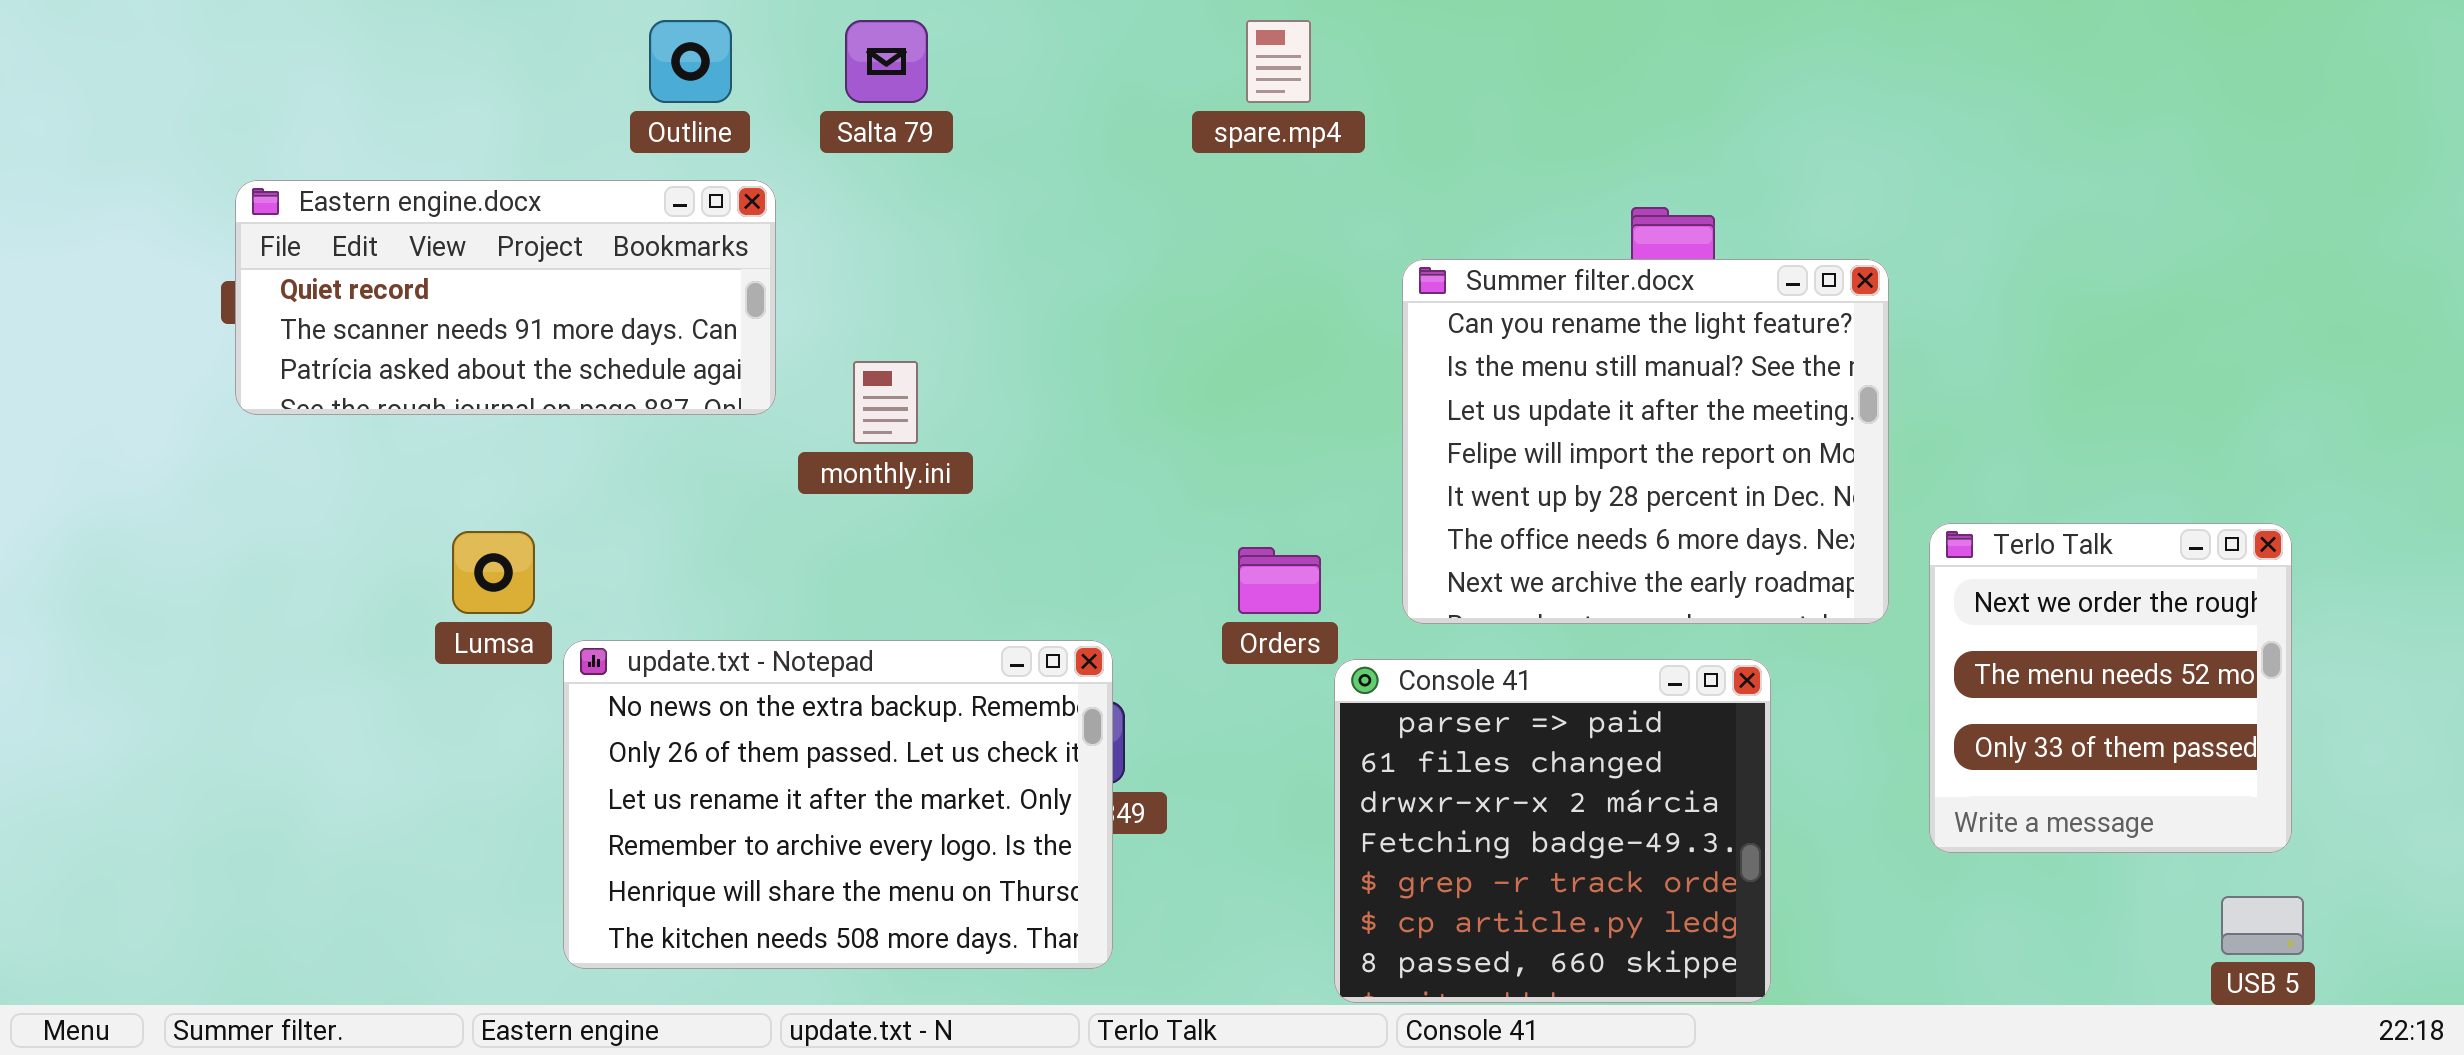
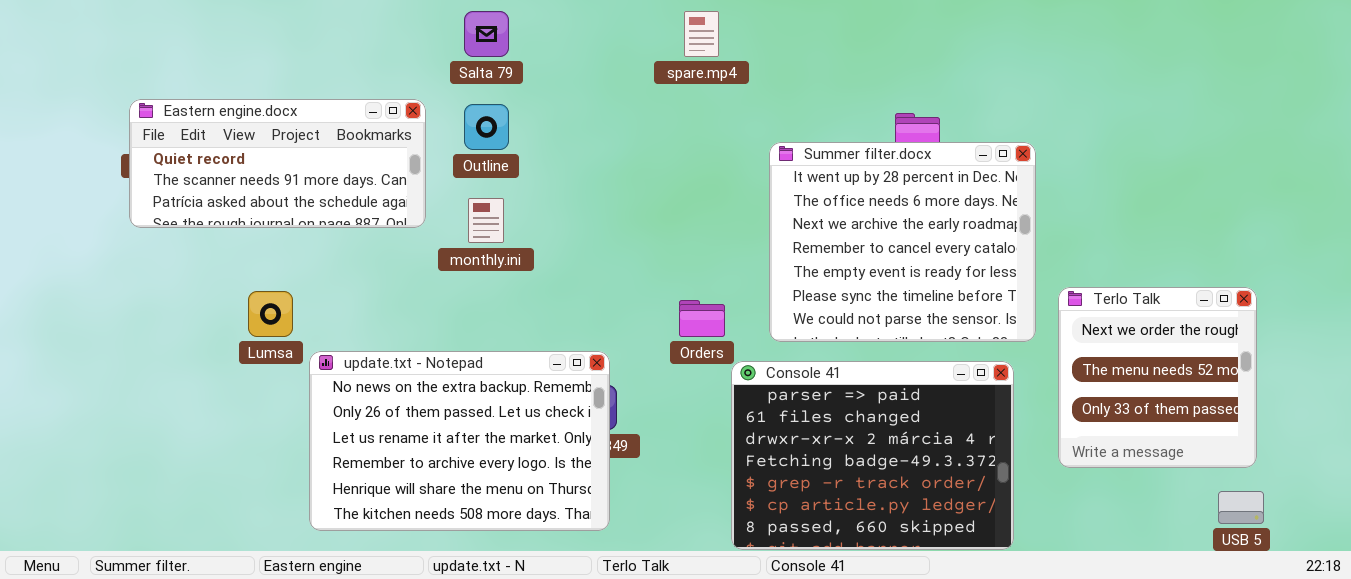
Outline: [649,20,732,103] -> [464,104,509,150], moved
Summer filter.docx: [1402,259,1889,624] -> [769,142,1036,342], scrolled down 4 rows
Console 41: [1334,659,1771,1003] -> [731,361,1014,550], resized

